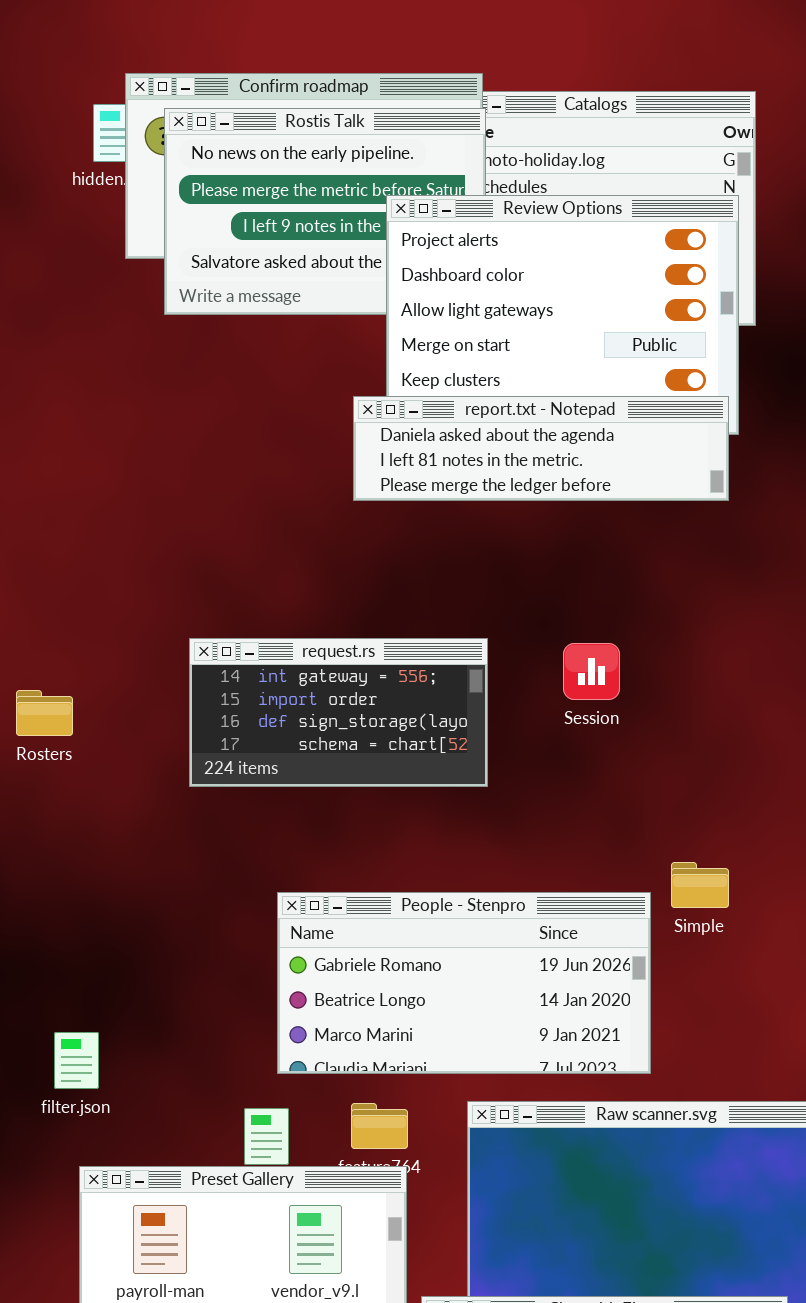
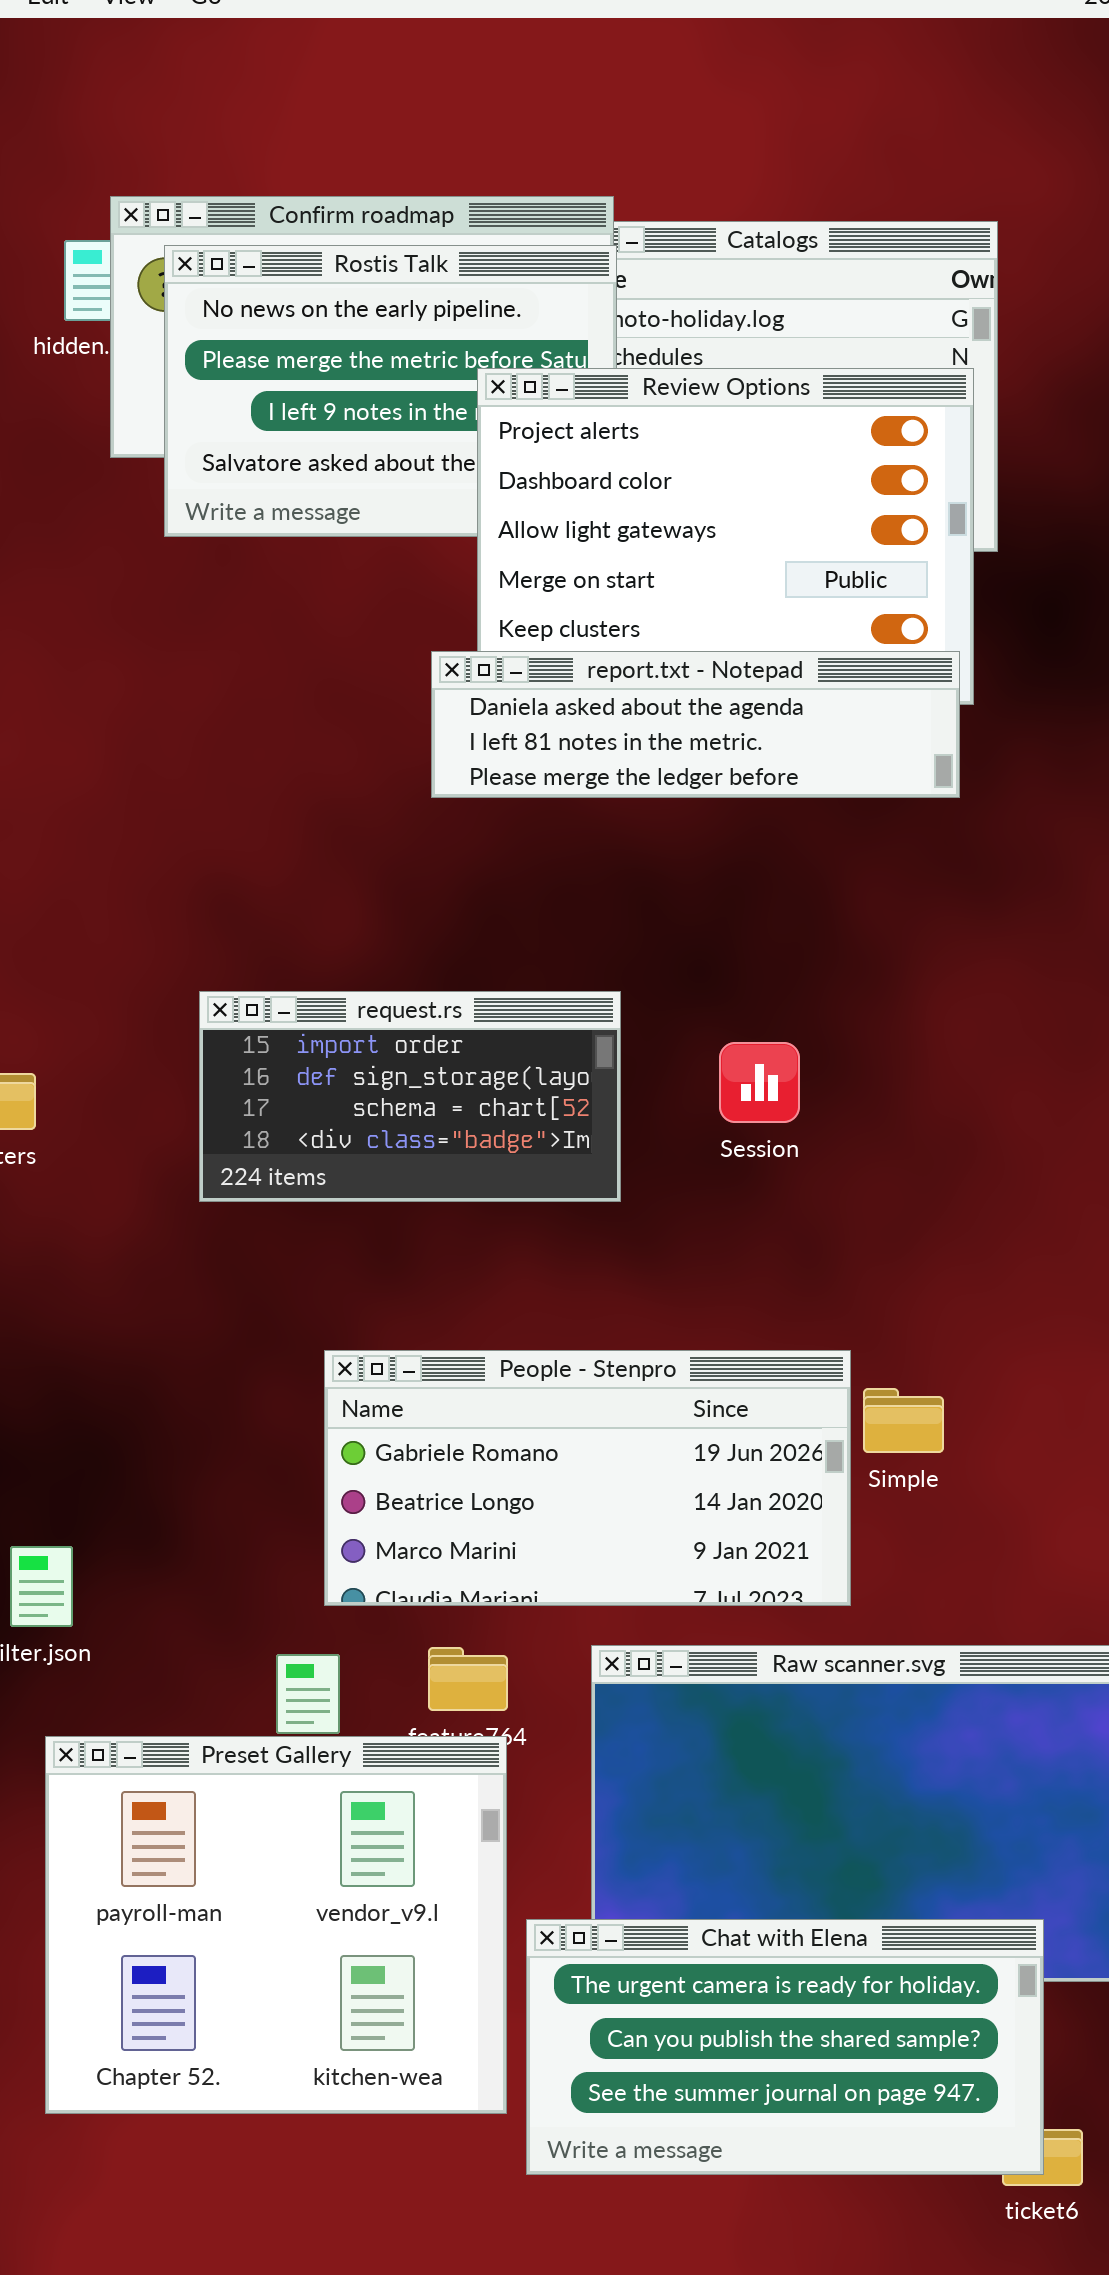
request.rs: [189,638,488,787] -> [199,991,621,1202], scrolled down 1 row
Session: [563,643,620,700] -> [719,1042,800,1123], moved
Simple: [671,862,729,908] -> [863,1388,944,1453], moved

